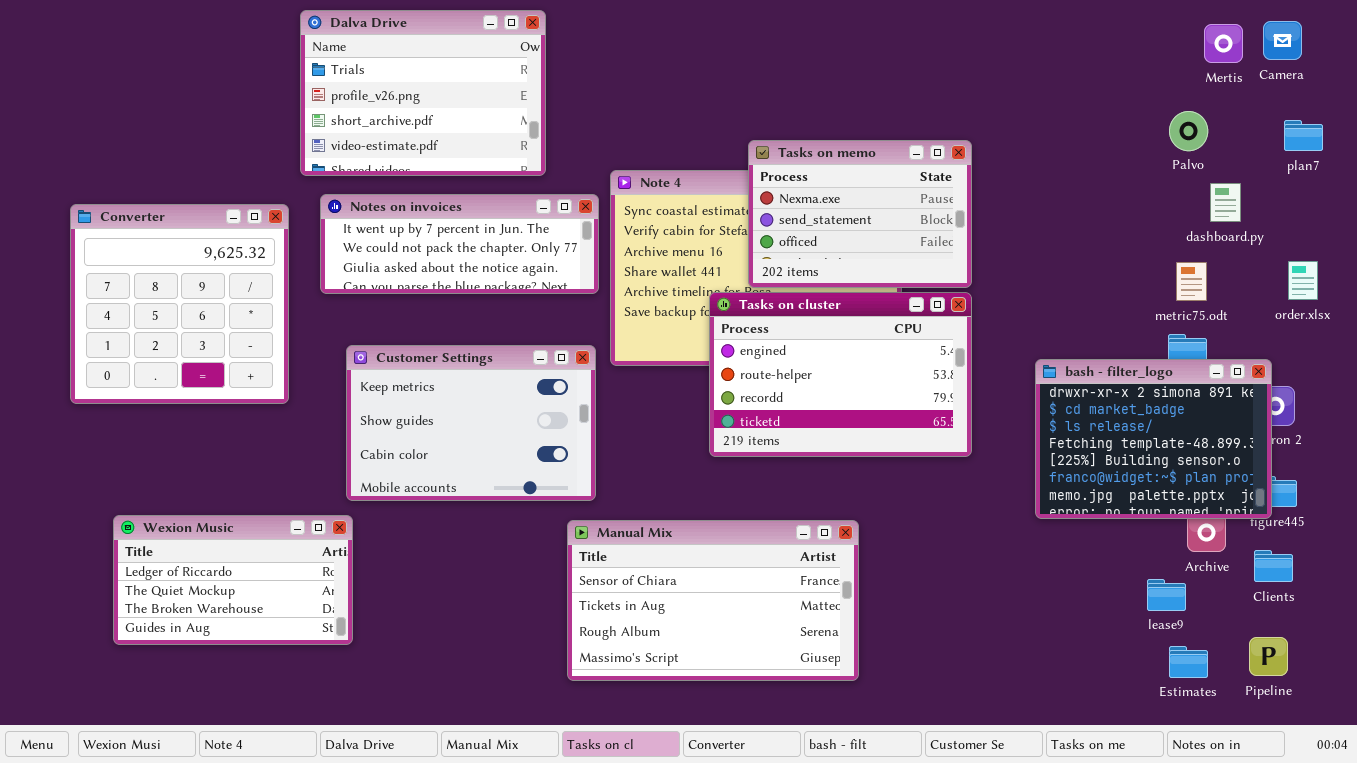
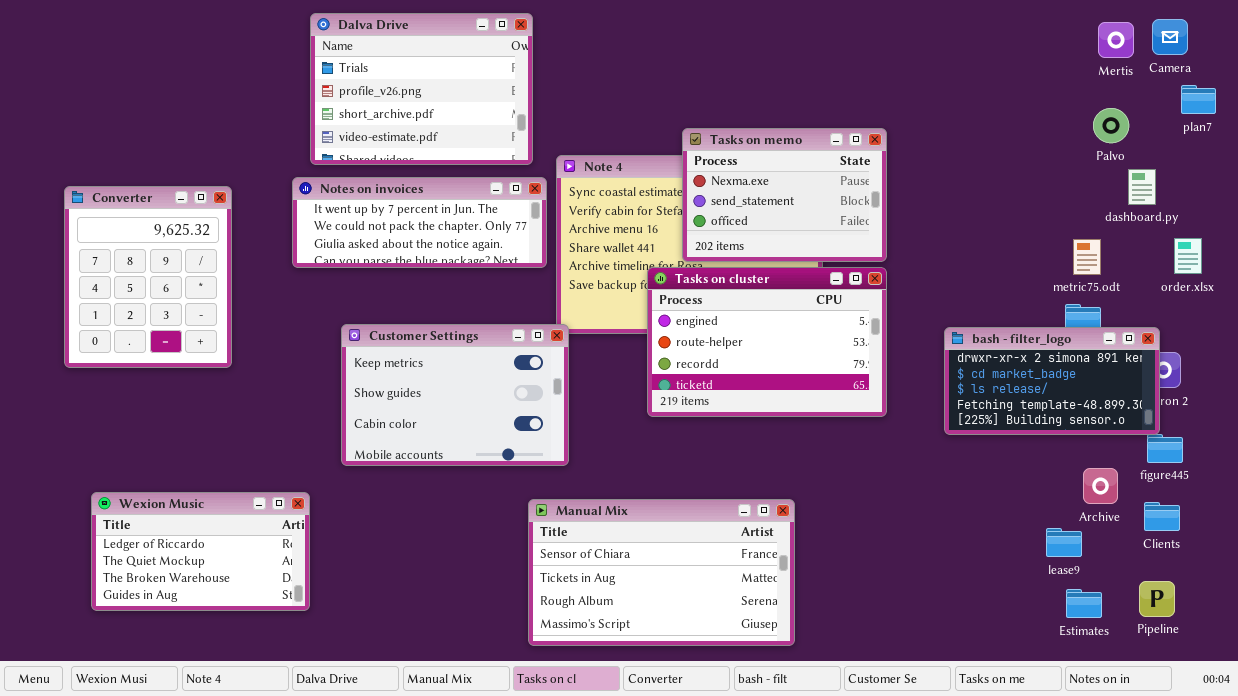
Dalva Drive: [300,10,546,176] -> [310,13,533,165], moved
Palvo: [1169,111,1208,151] -> [1093,108,1129,143], moved
plan7: [1284,120,1323,151] -> [1181,85,1216,114], moved
dashboard.py: [1210,183,1241,222] -> [1128,169,1156,205], moved
Converter: [70,204,289,404] -> [64,186,232,368], resized
Customer Settings: [346,345,596,501] -> [341,324,569,466], moved
bash - filter_logo: [1035,359,1272,519] -> [944,327,1160,435], resized
Wexion Music: [113,515,353,645] -> [91,492,310,611], moved
Manual Mix: [567,520,859,681] -> [528,499,795,646], moved

